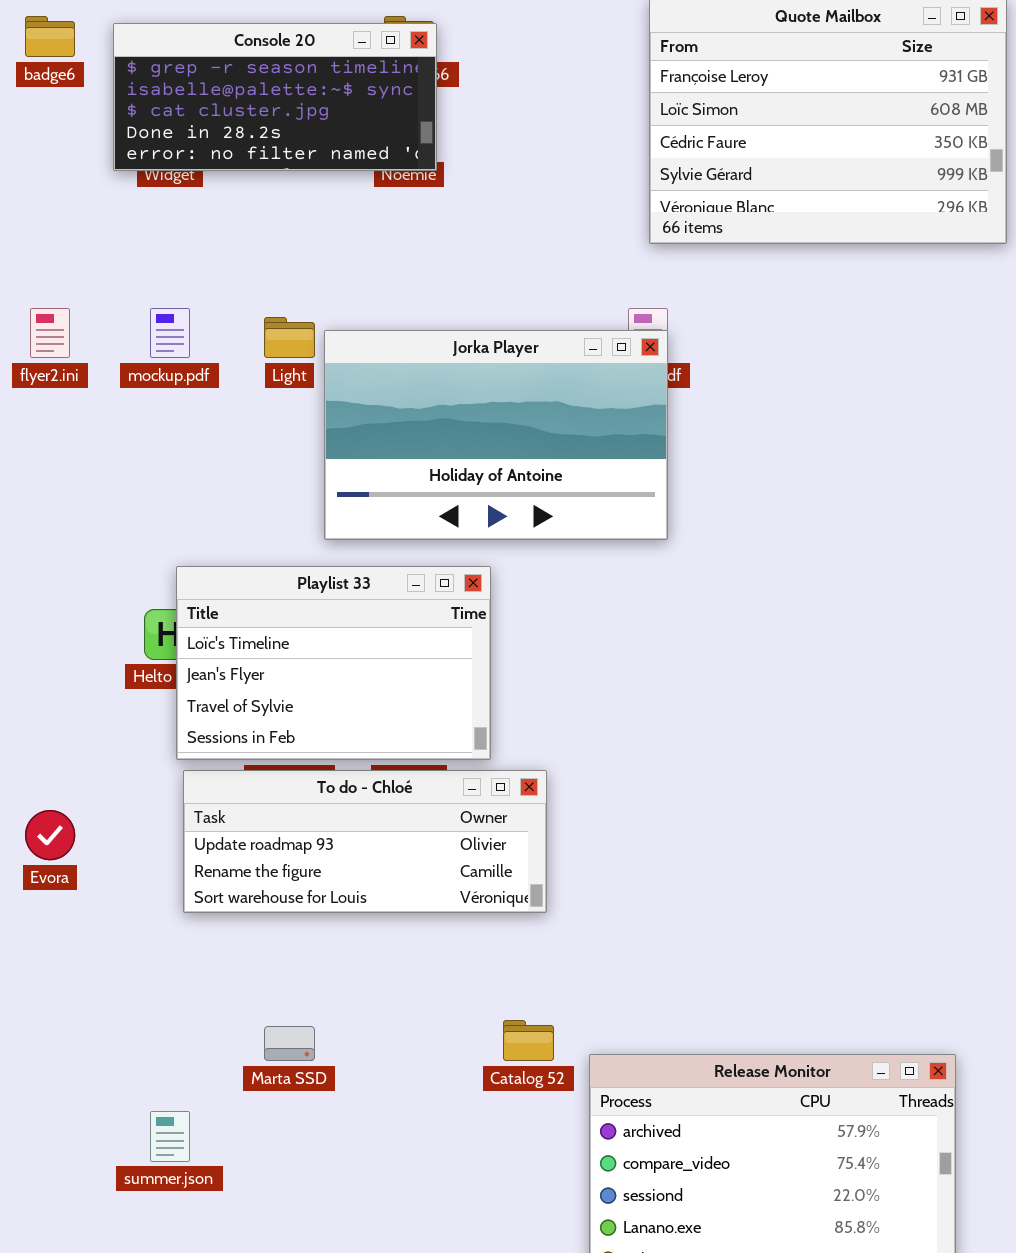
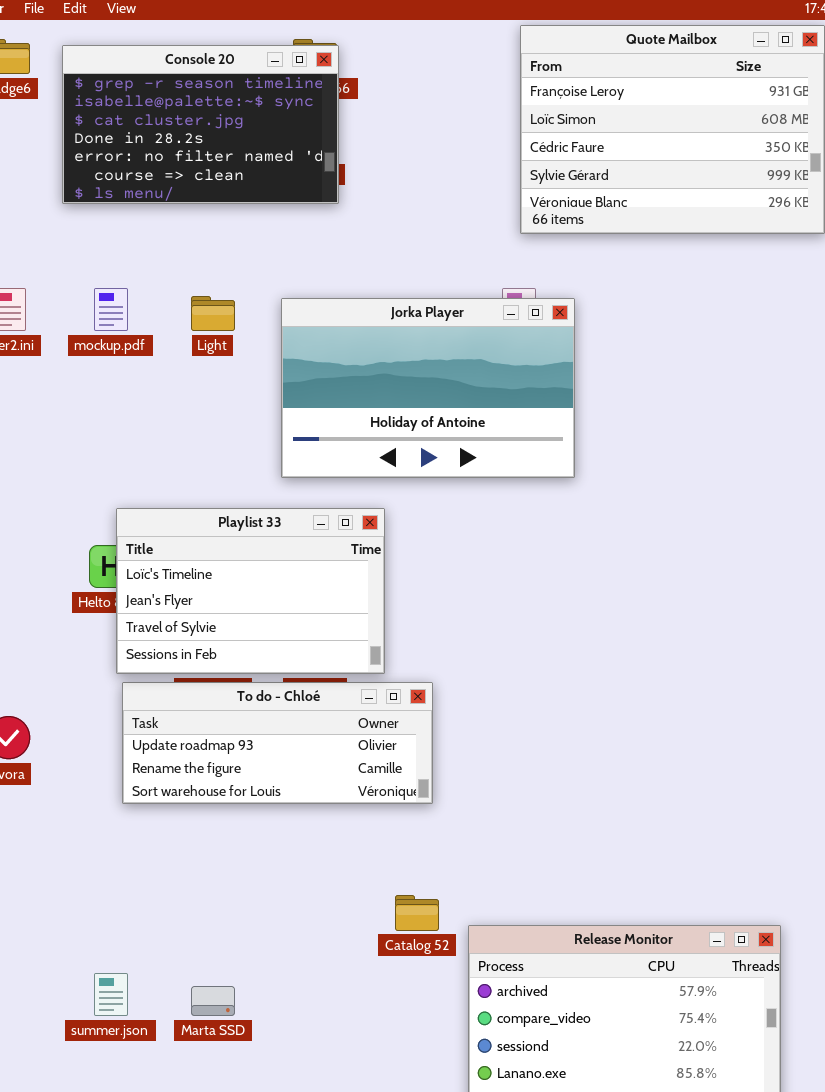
Console 20: [113,23,437,171] -> [62,45,339,204], resized
Jorka Player: [324,330,668,540] -> [281,298,575,478], moved
Marta SSD: [264,1026,315,1061] -> [191,986,235,1016], moved

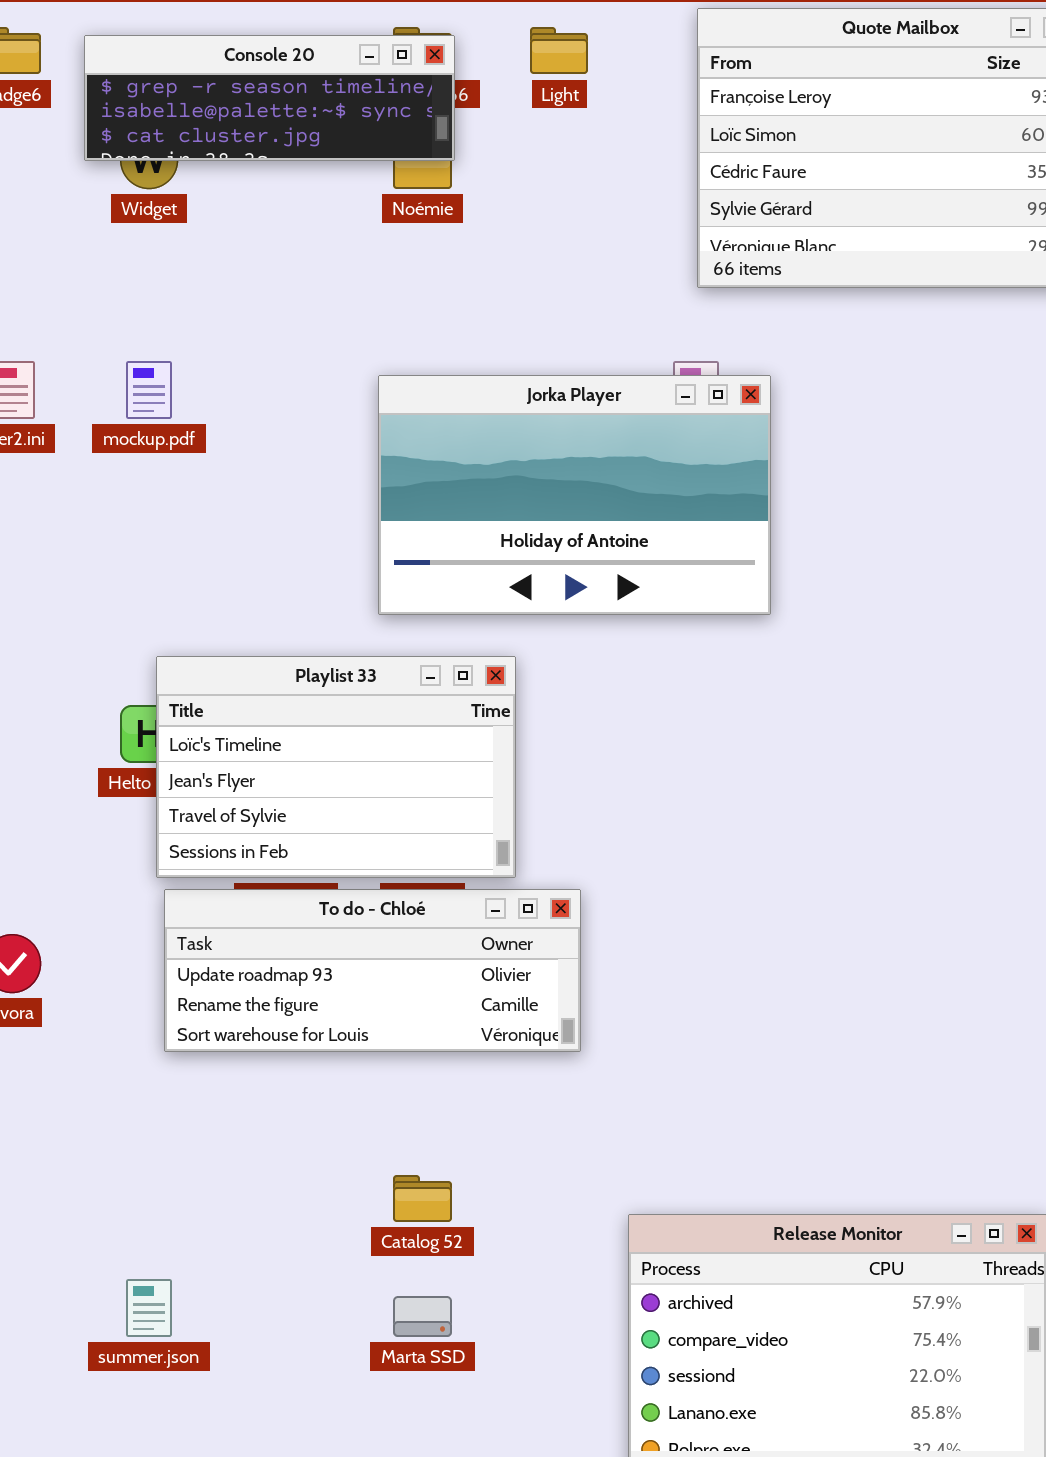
Console 20: [62,45,339,204] -> [84,35,455,161], resized
Light: [191,296,235,331] -> [530,27,588,74], moved
Catalog 52: [395,895,439,931] -> [393,1175,452,1222], moved
Marta SSD: [191,986,235,1016] -> [393,1296,452,1337], moved

